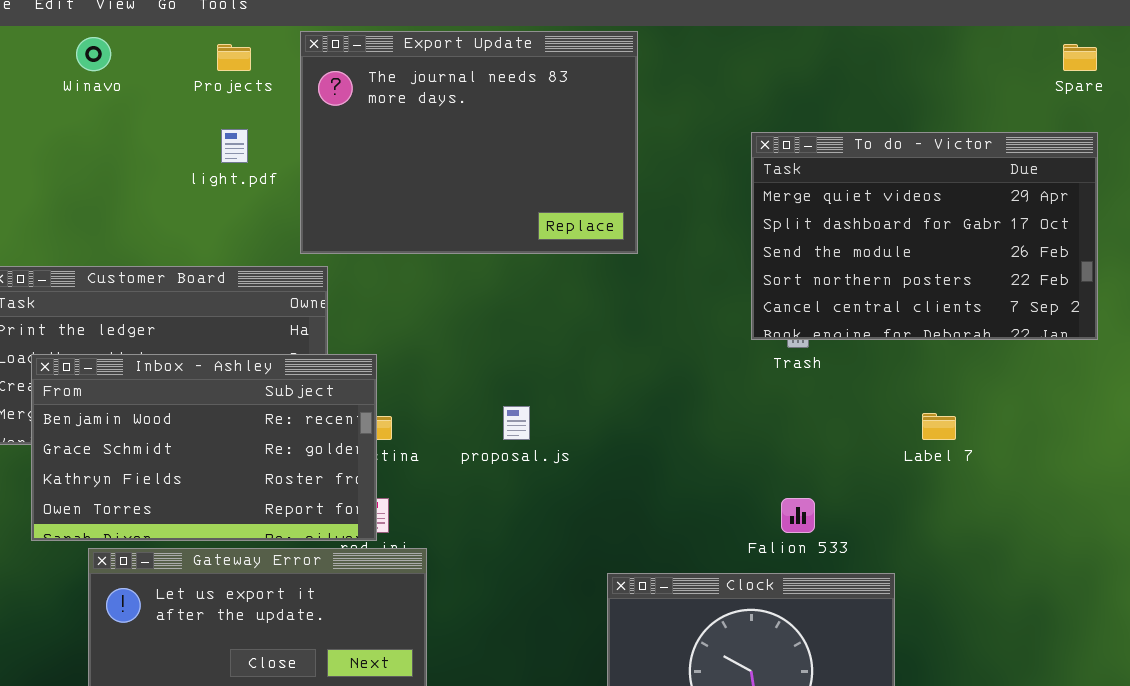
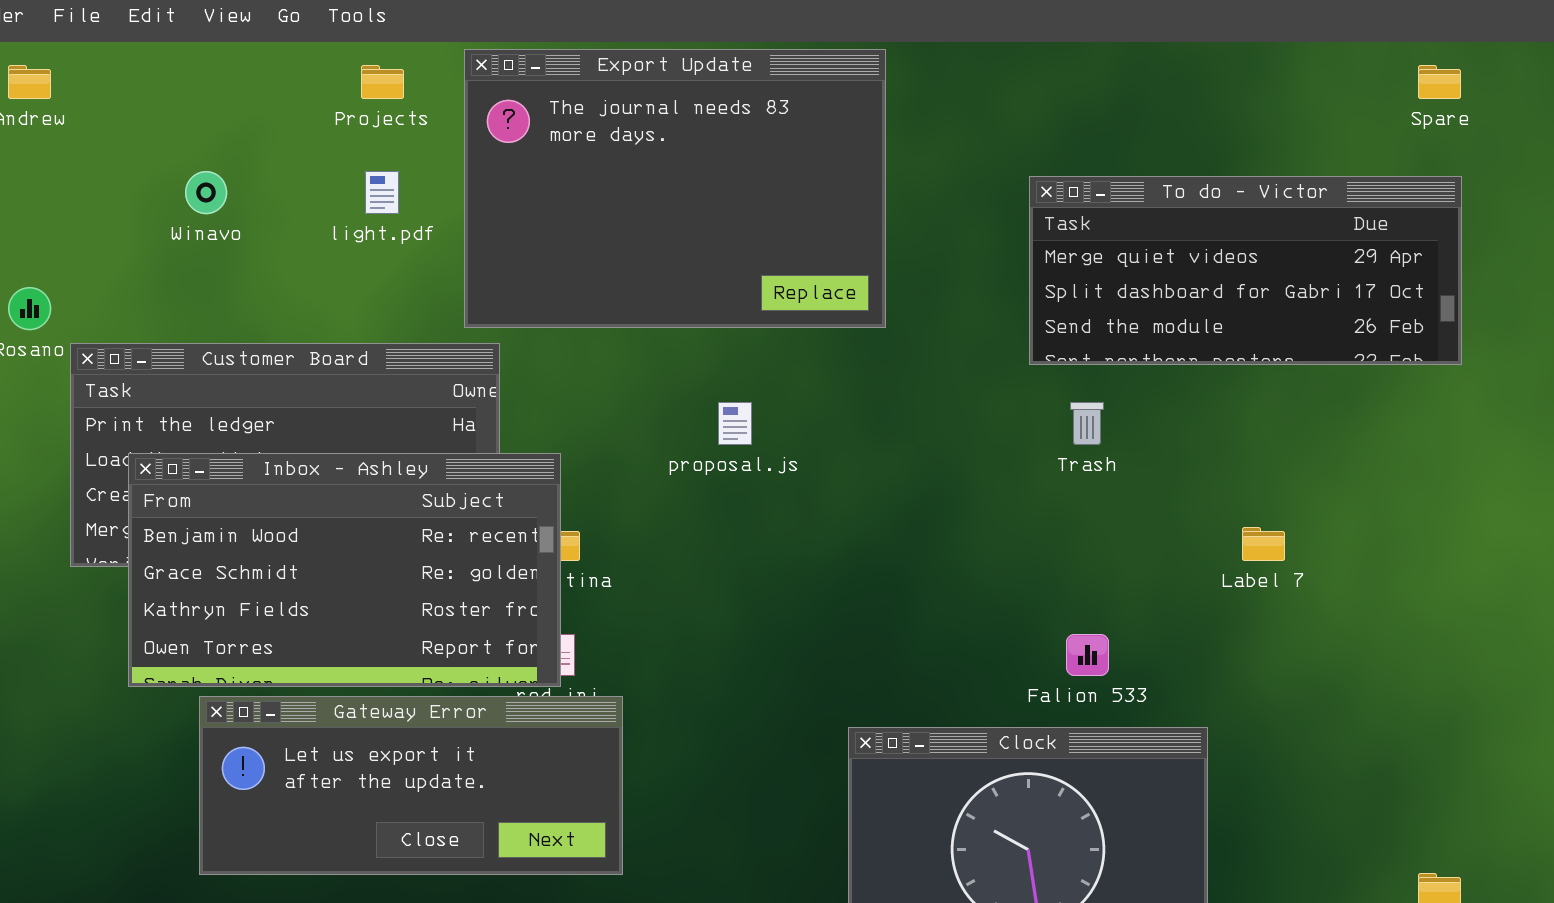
Winavo: [76,37,111,71] -> [185,171,227,214], moved
To do - Victor: [751,132,1098,340] -> [1029,176,1462,365], resized
proposal.js: [503,406,530,440] -> [718,402,752,445], moved

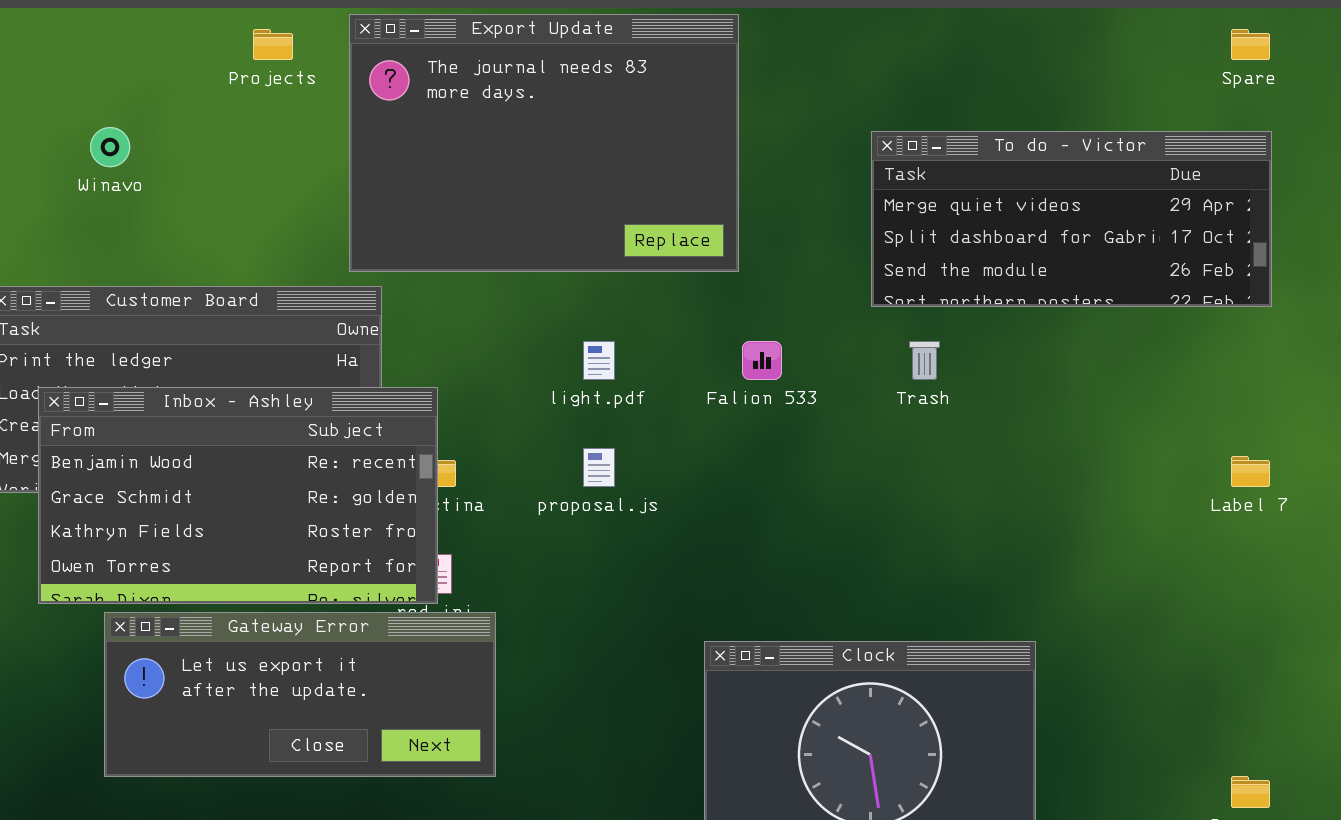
light.pdf: [365,171,399,214] -> [583,341,615,380], moved
proposal.js: [718,402,752,445] -> [583,448,615,487], moved
Label 7: [1242,527,1285,561] -> [1231,456,1270,487], moved
Falion 533: [1066,634,1109,676] -> [742,341,782,380], moved

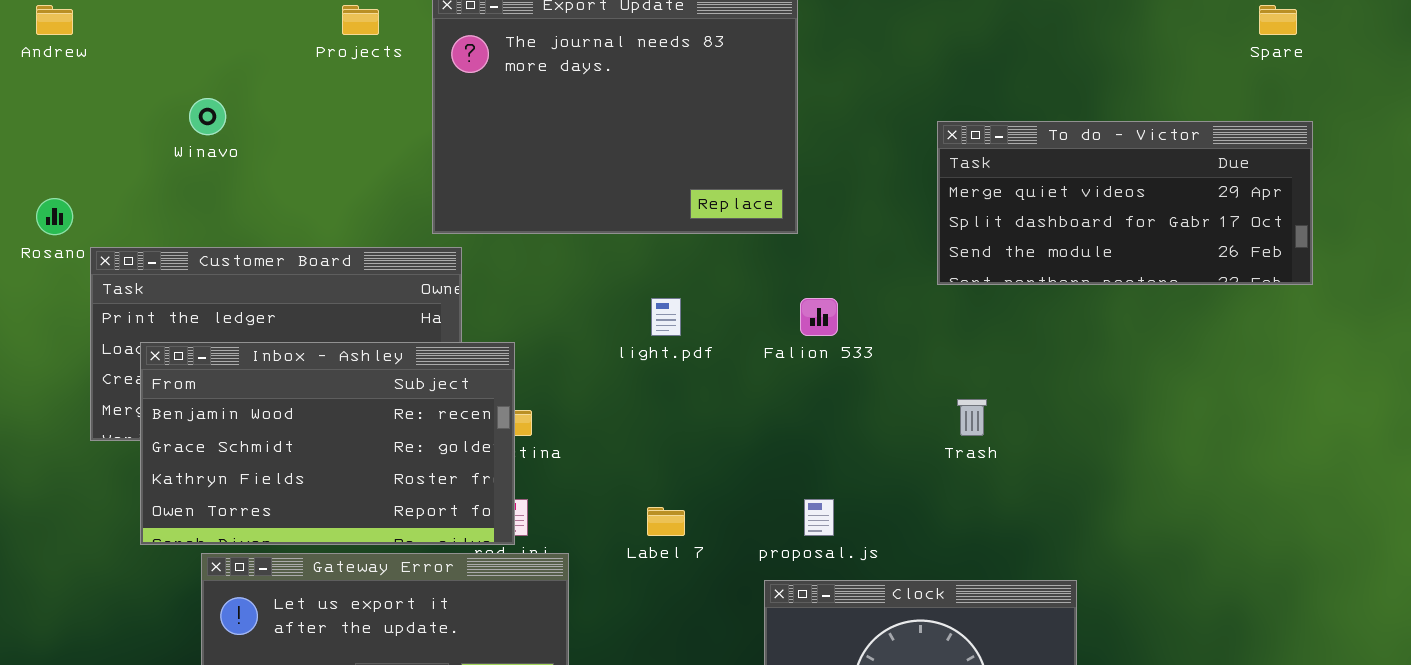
To do - Victor: [871,131,1272,307] -> [937,121,1313,285], moved
Trash: [909,341,940,380] -> [957,399,987,436], moved
proposal.js: [583,448,615,487] -> [804,499,834,536], moved
Label 7: [1231,456,1270,487] -> [647,507,685,536], moved

